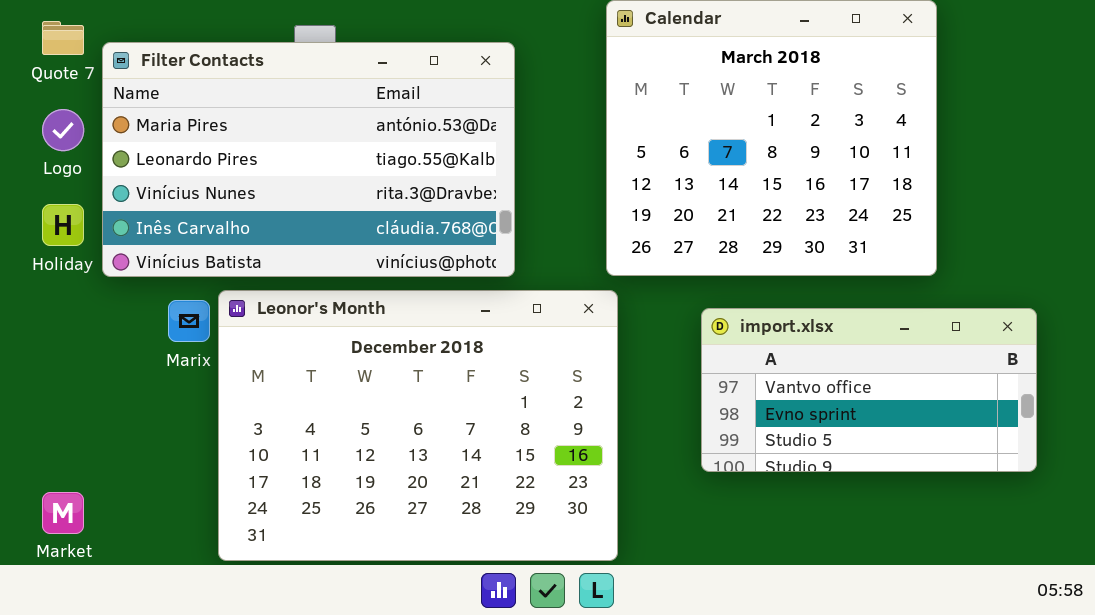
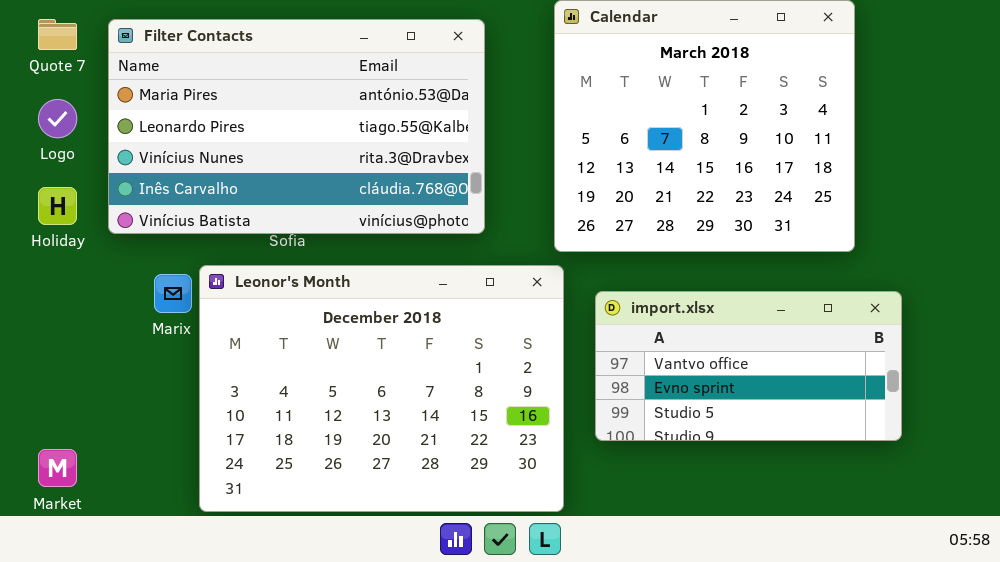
Filter Contacts: [102,42,515,277] -> [108,19,485,234], moved
import.xlsx: [701,308,1037,472] -> [595,291,902,441], moved

